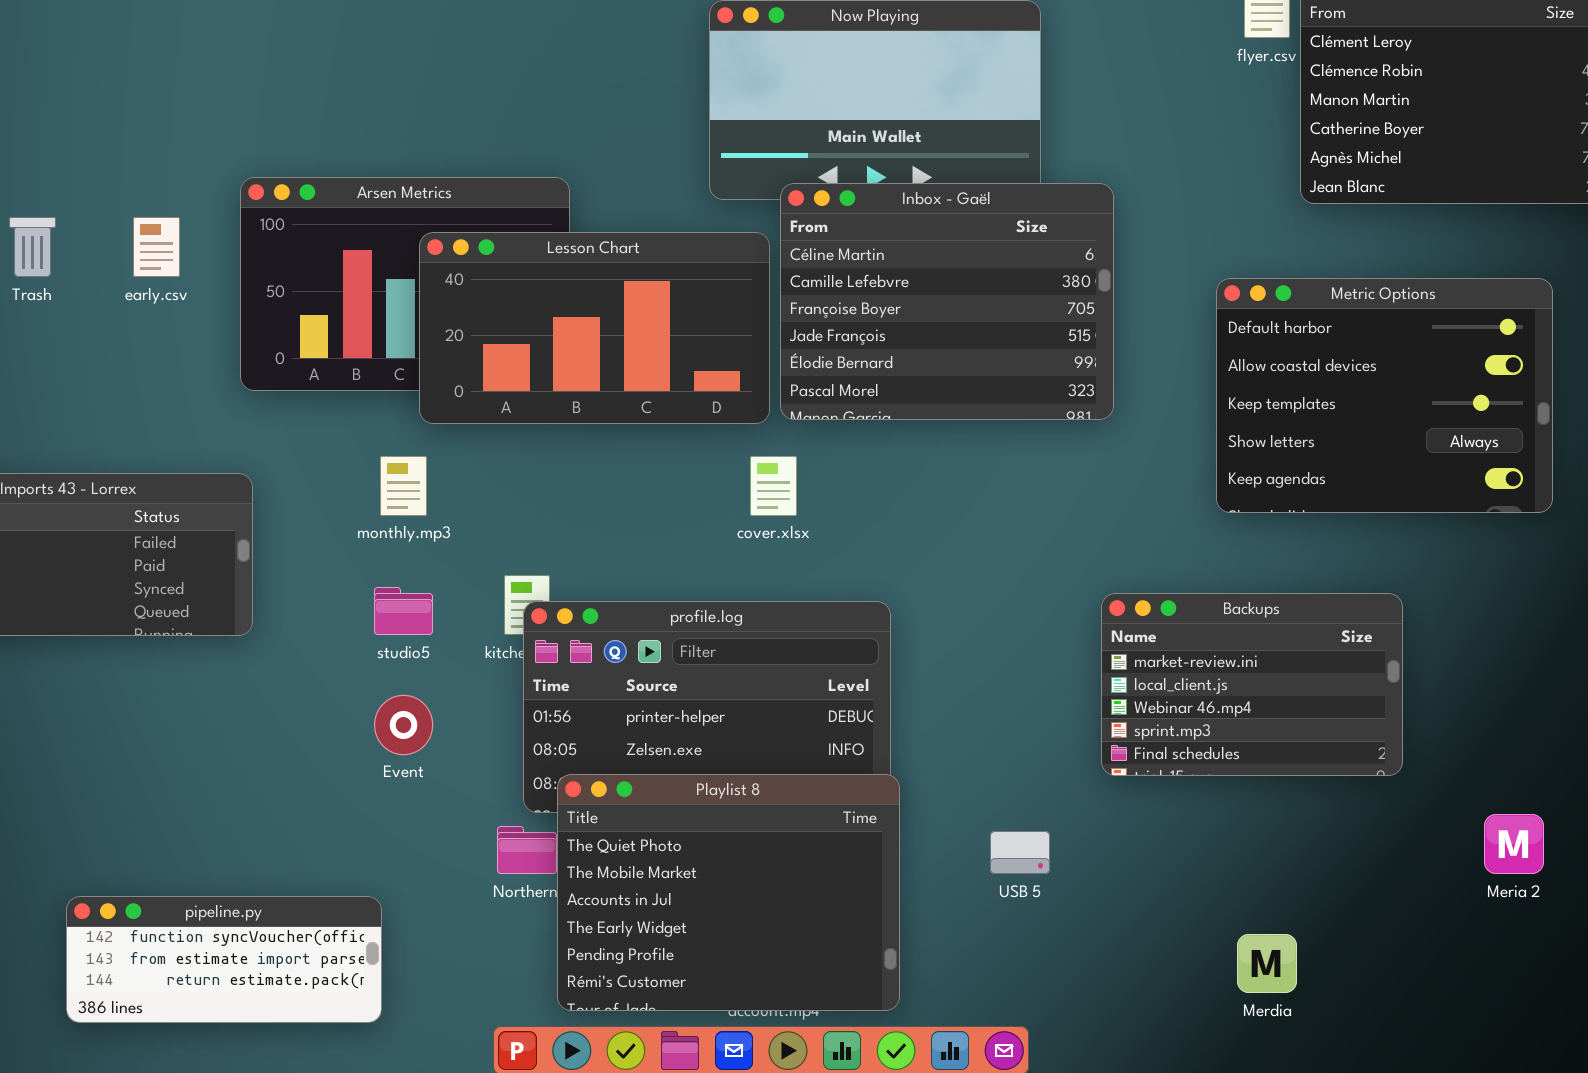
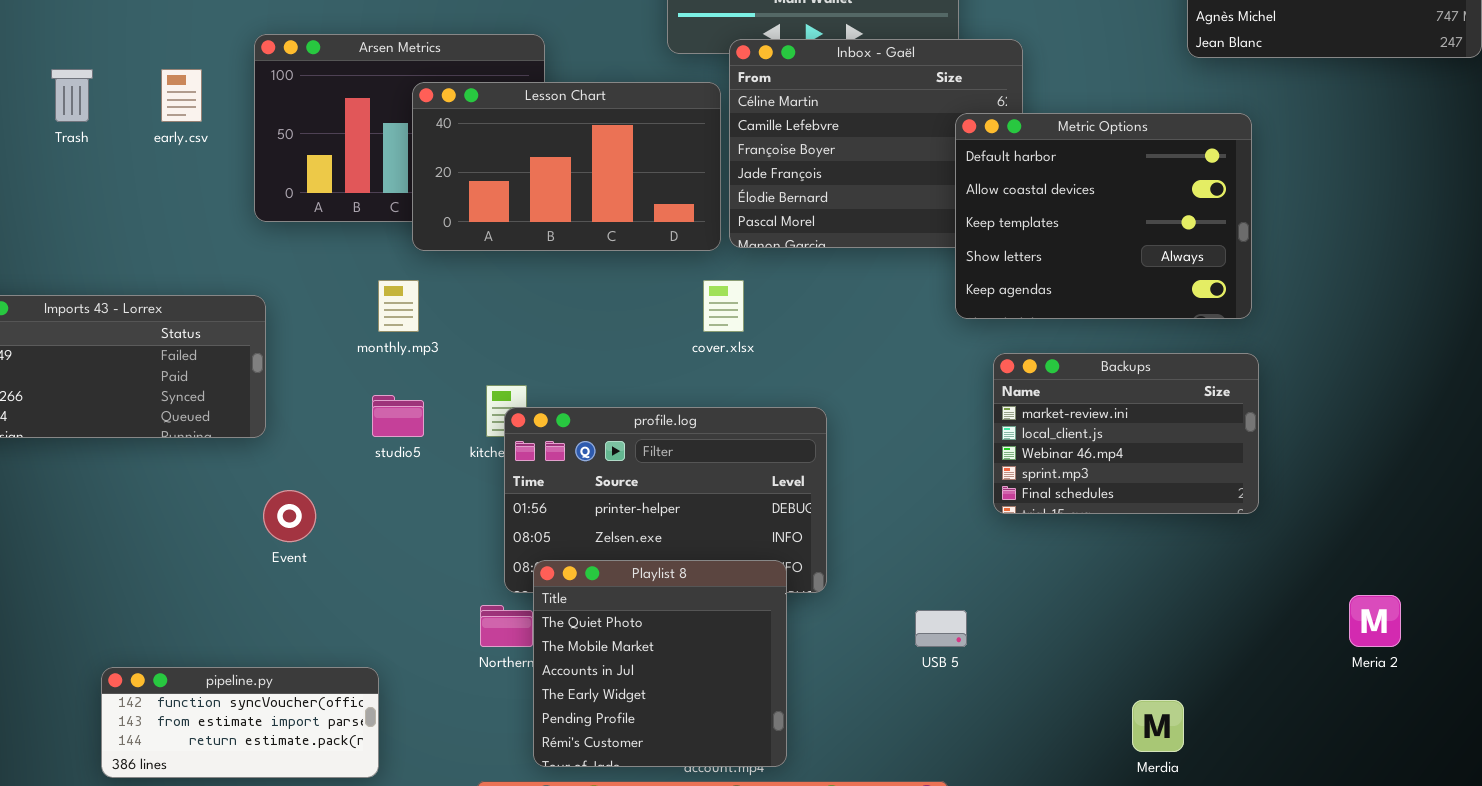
Metric Options: [1216,278,1553,513] -> [955,113,1252,319], moved
Backups: [1101,593,1403,776] -> [993,353,1259,514], moved
Event: [374,695,433,755] -> [263,490,316,542], moved
Playlist 8: [557,774,900,1011] -> [533,560,787,767], resized

